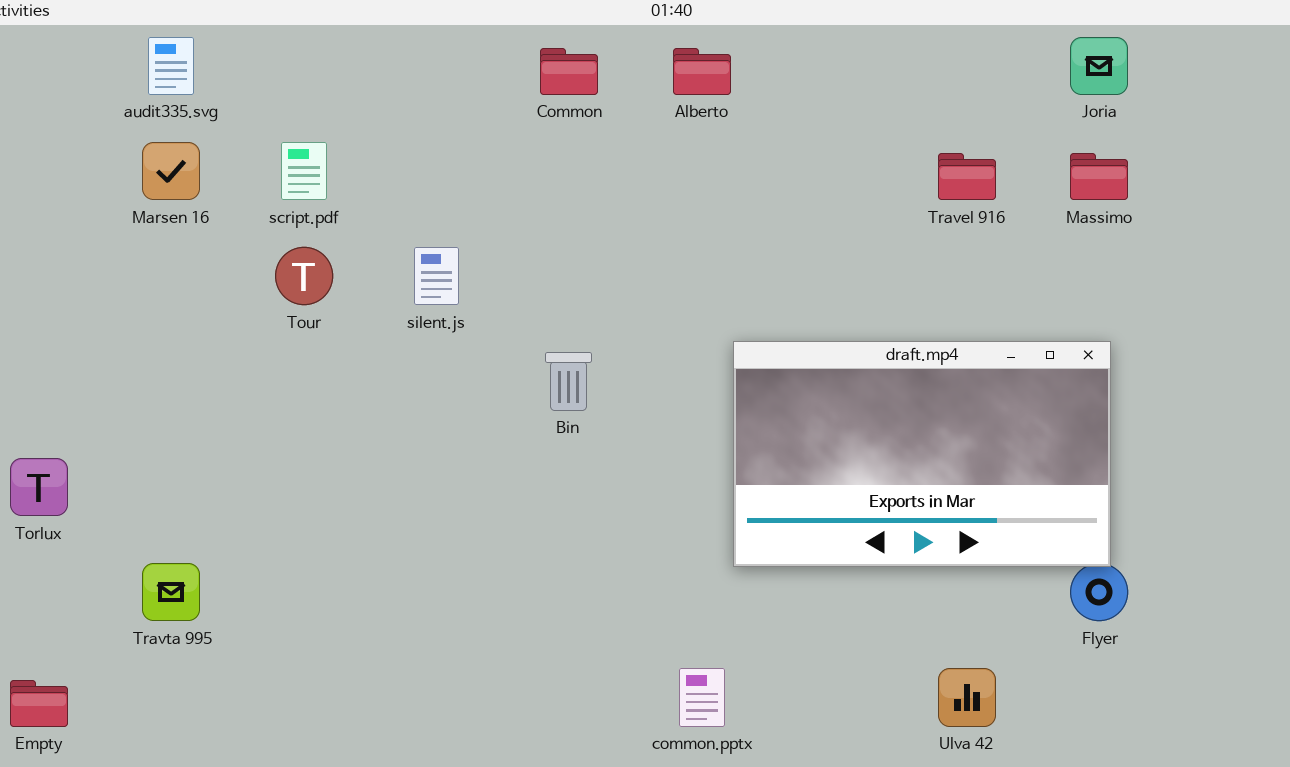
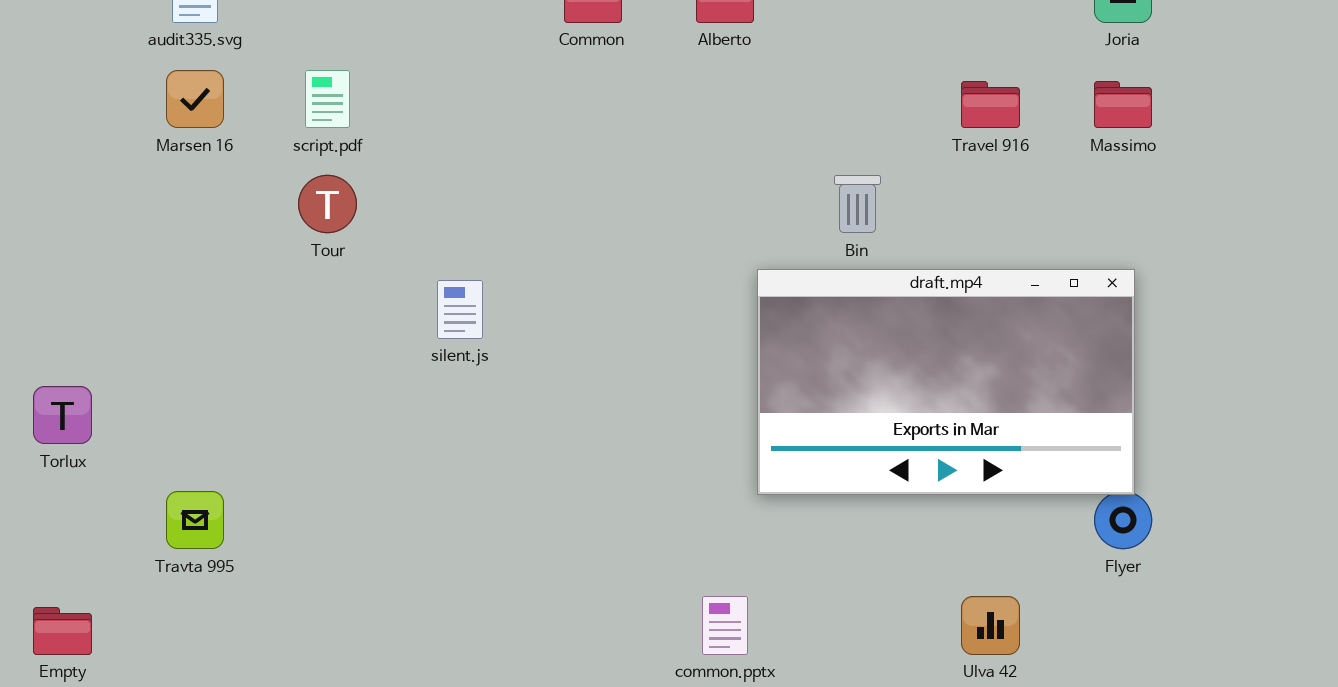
silent.js: [414,247,459,305] -> [437,280,483,339], moved
Bin: [545,352,592,411] -> [834,175,881,233], moved

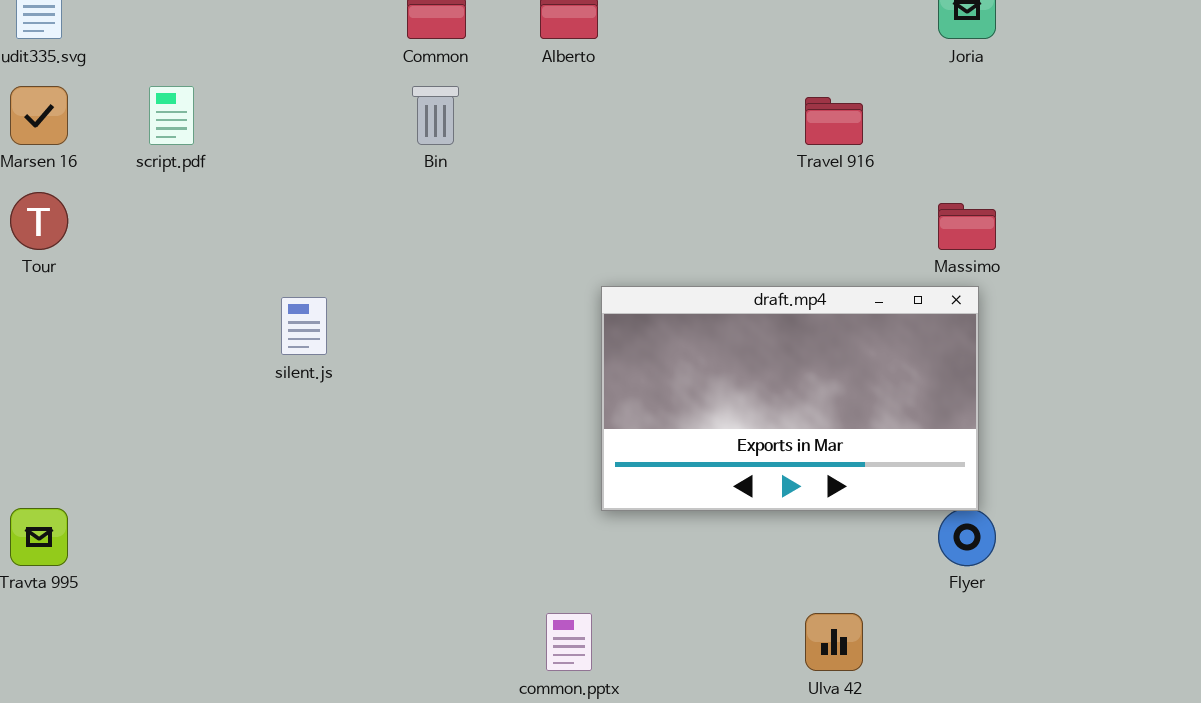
Massimo: [1094,81,1152,128] -> [938,203,996,250], moved
Tour: [298,175,357,233] -> [10,192,68,250], moved
Bin: [834,175,881,233] -> [412,86,459,145], moved

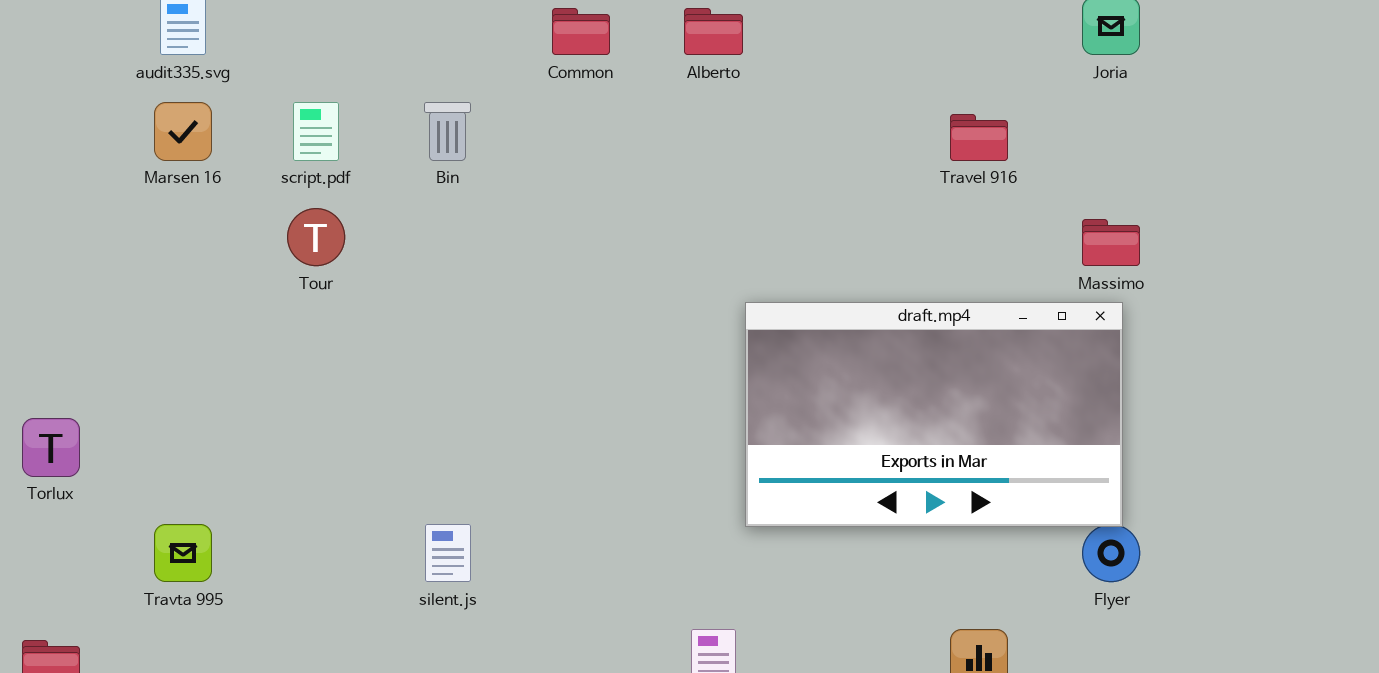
Bin: [412,86,459,145] -> [424,102,471,161], moved
Tour: [10,192,68,250] -> [287,208,345,266], moved
silent.js: [281,297,327,355] -> [425,524,471,582], moved

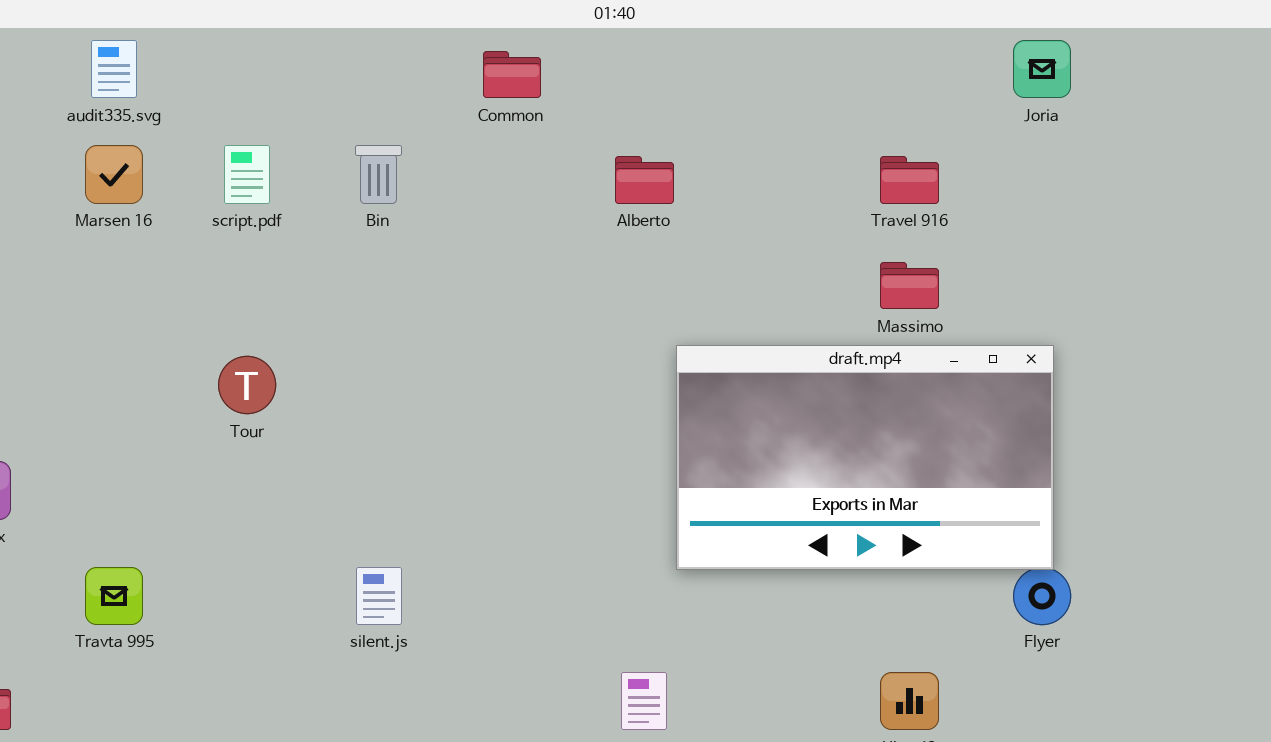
Alberto: [684,8,743,55] -> [615,156,674,204], moved
Tour: [287,208,345,266] -> [218,356,276,414], moved
Massimo: [1082,219,1140,266] -> [880,262,939,309], moved

